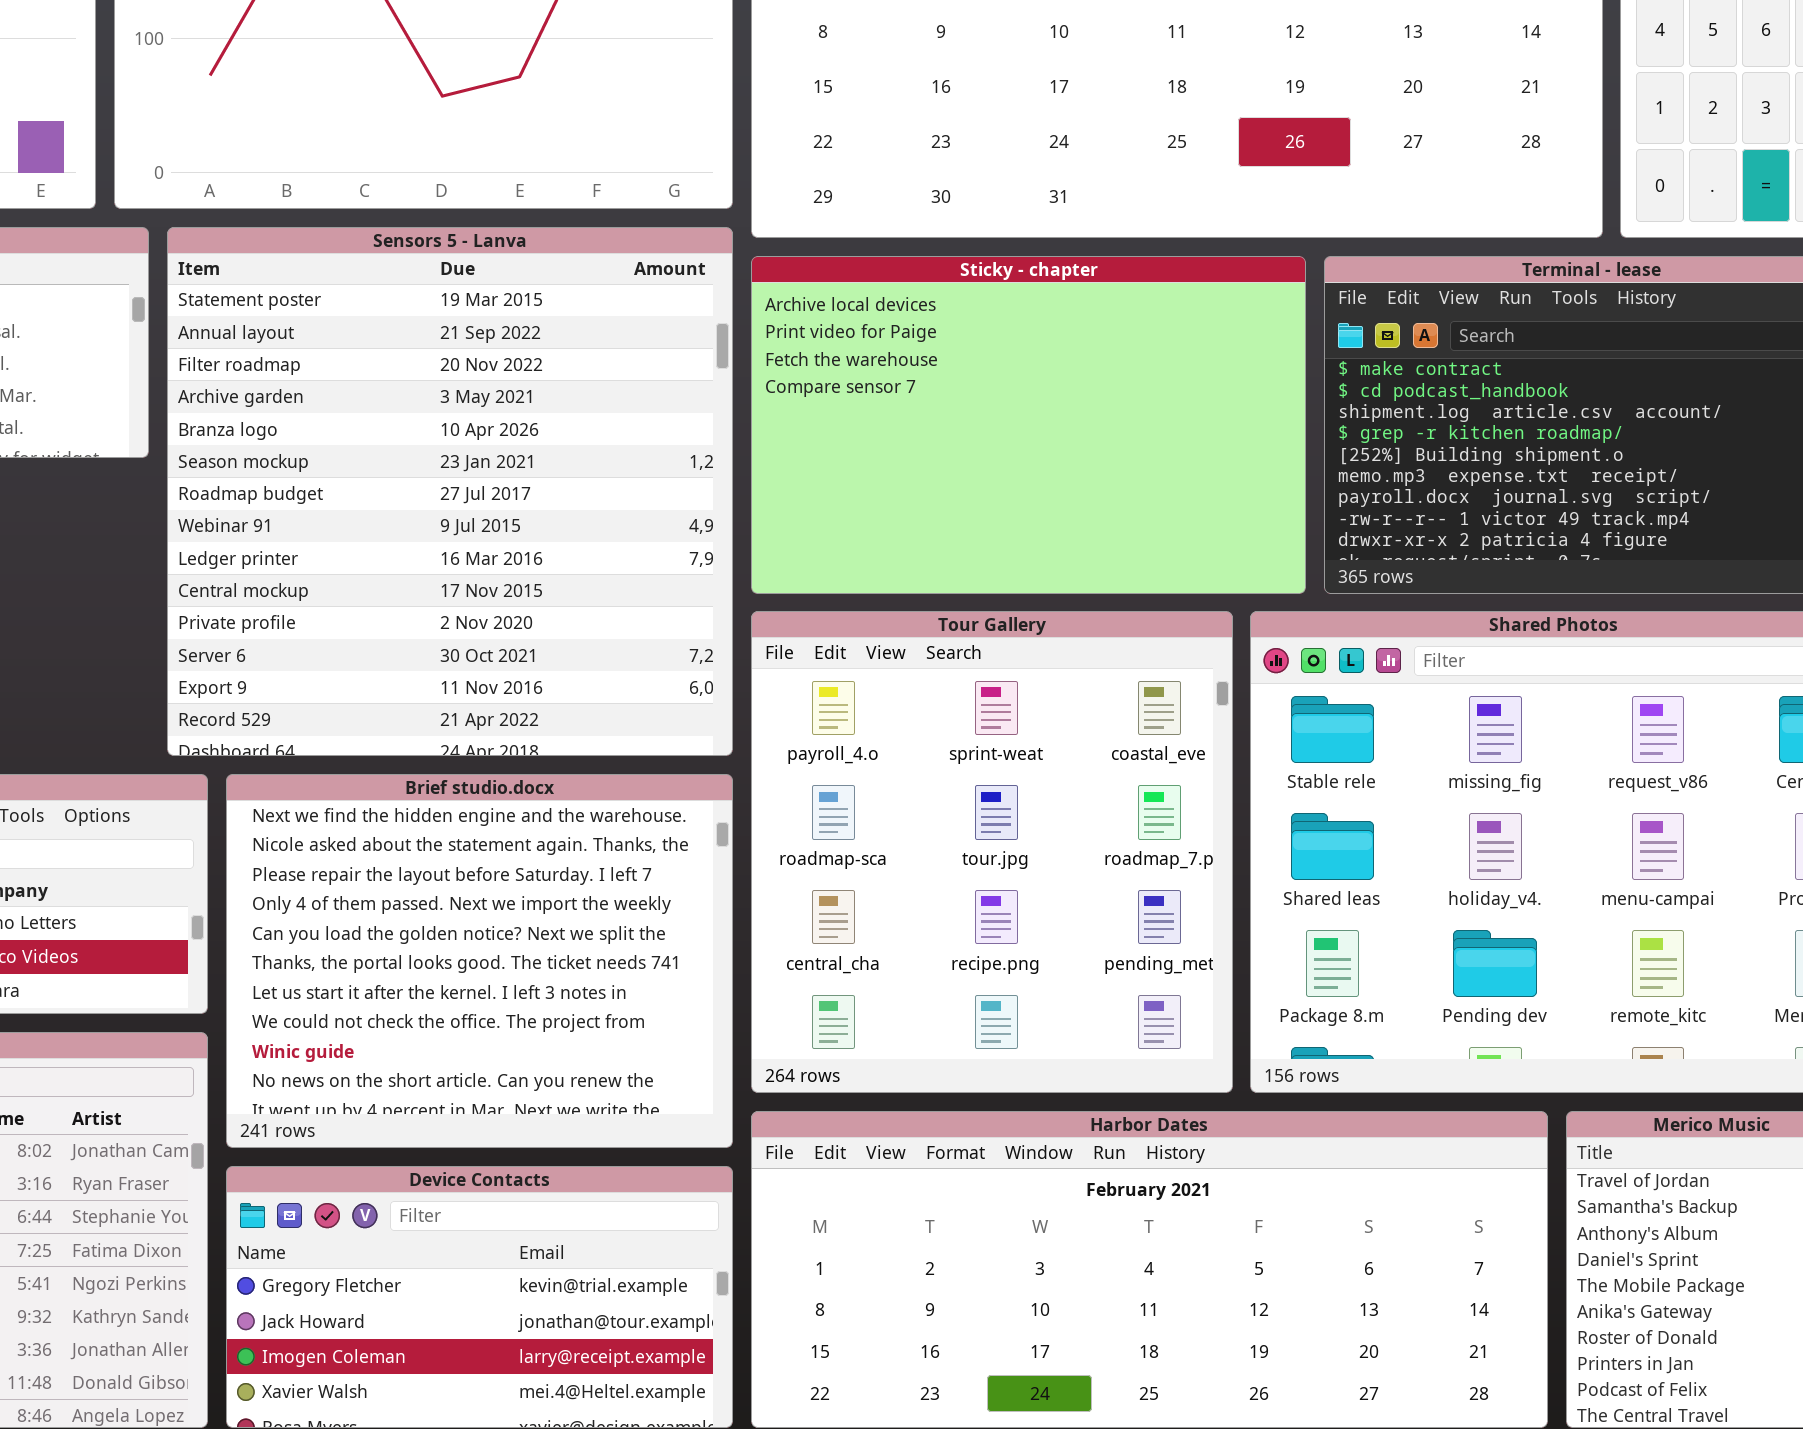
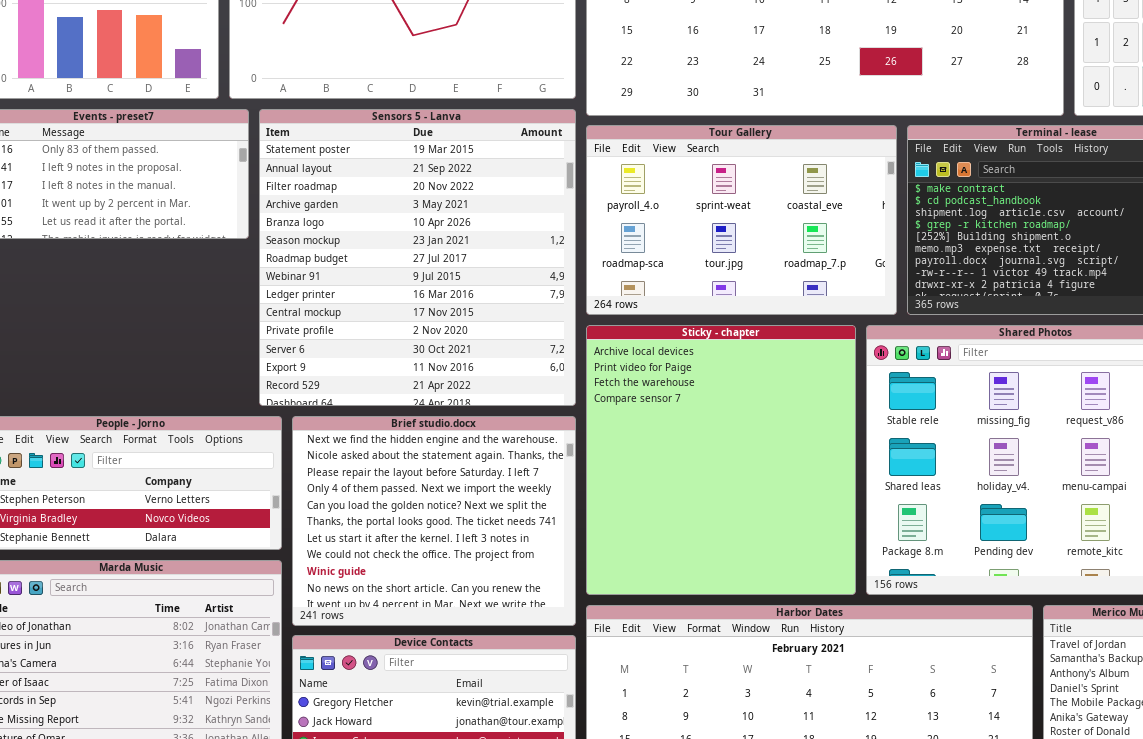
Sticky - chapter: [751,256,1306,594] -> [586,325,856,595], moved, resized
Tour Gallery: [751,611,1233,1093] -> [586,125,897,315], moved, resized

